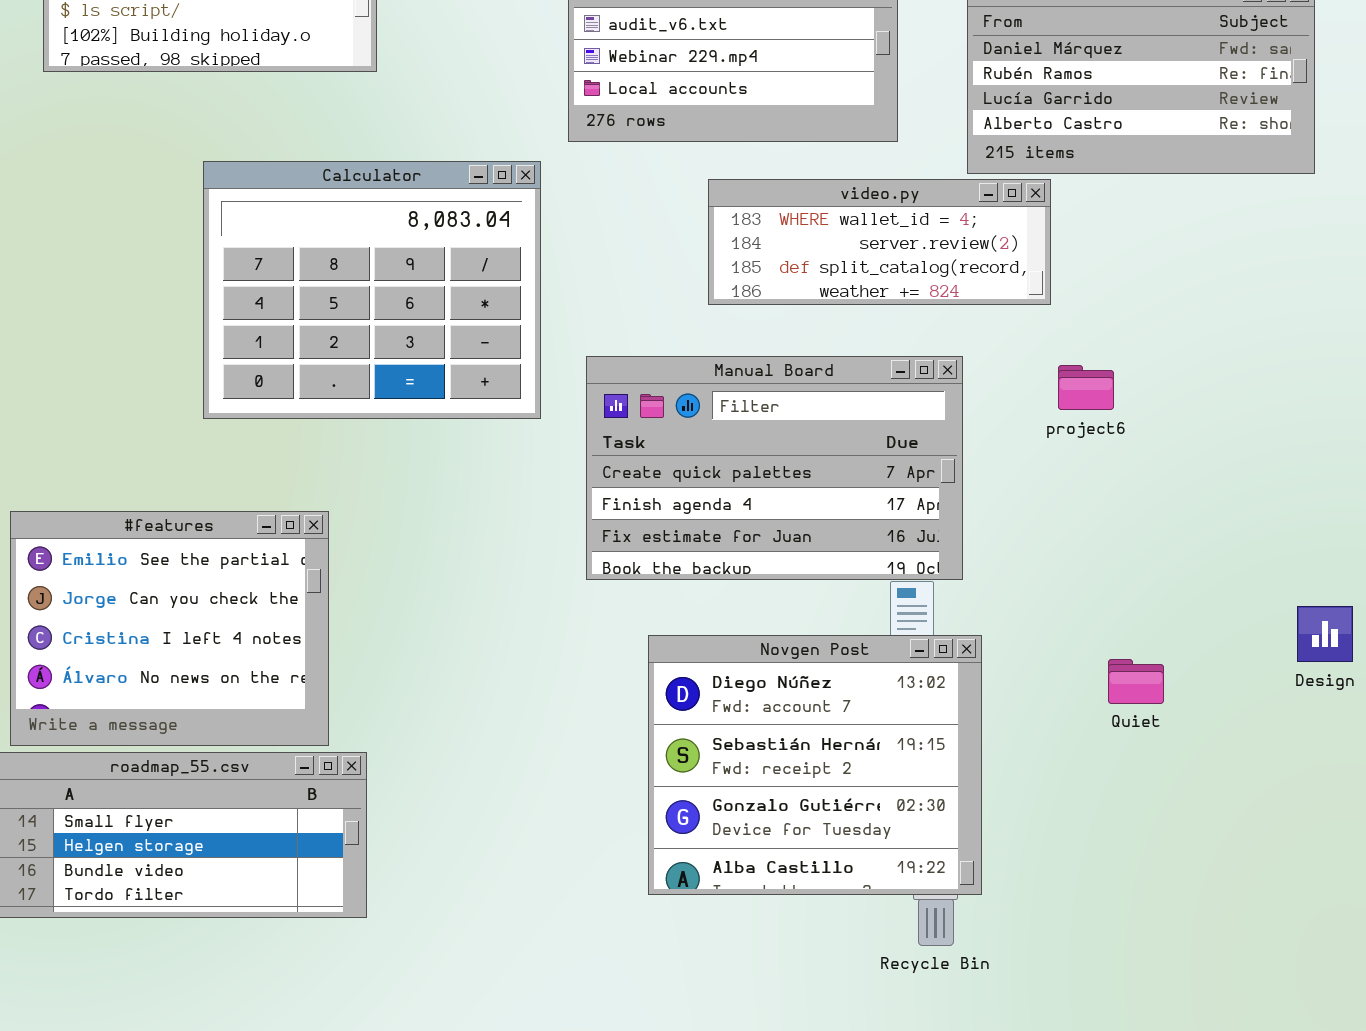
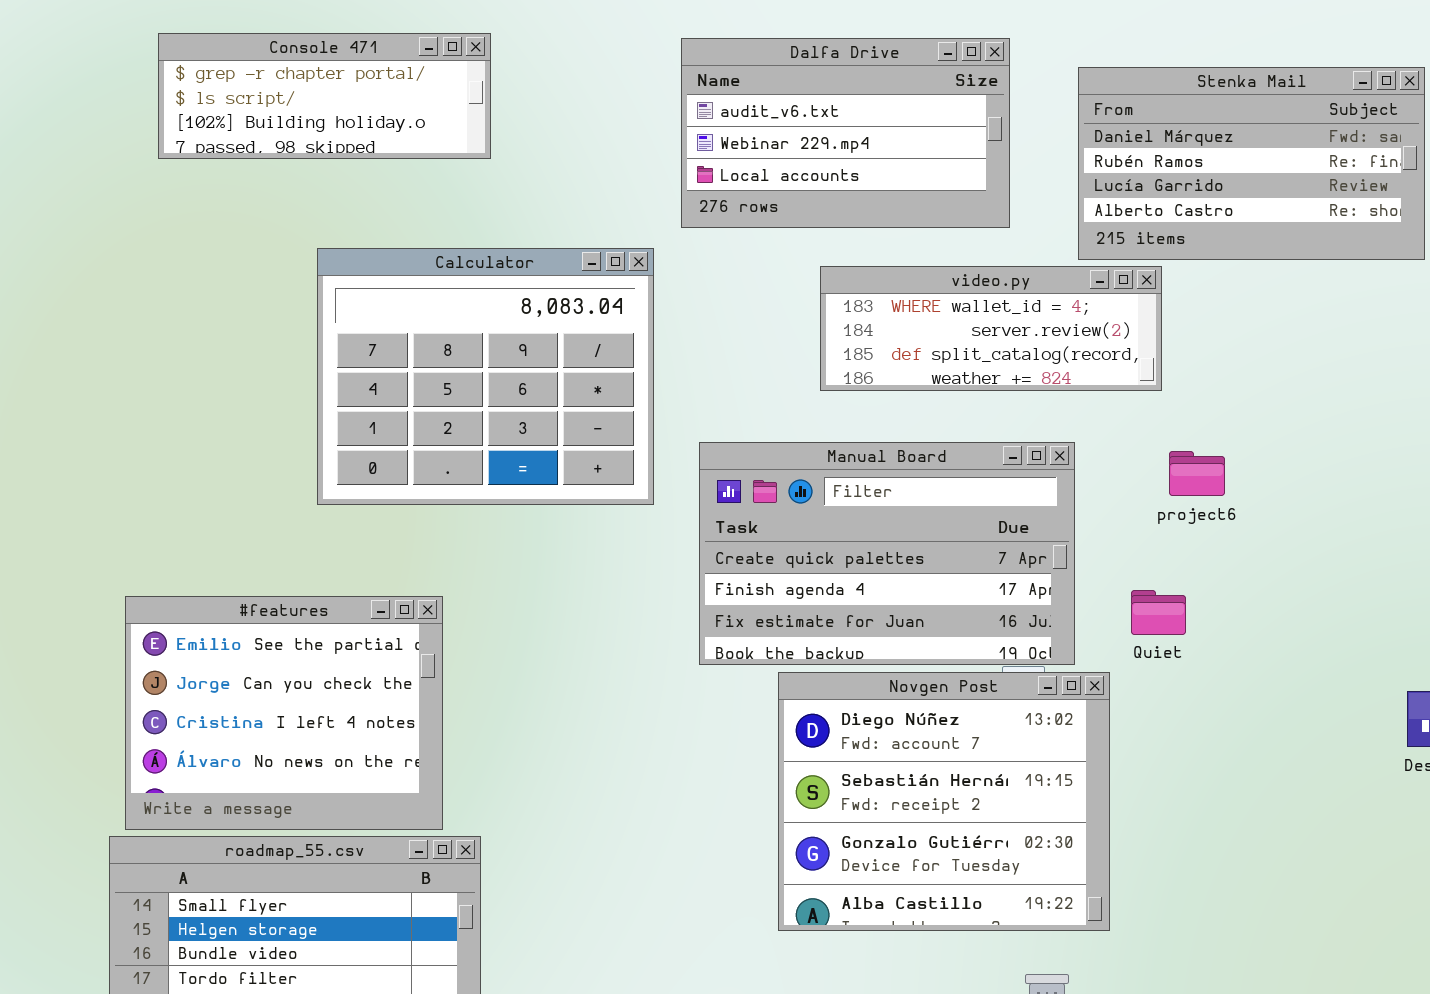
Novgen Post: [648,635,982,895] -> [778,672,1110,931], moved
Quiet: [1108,659,1164,704] -> [1131,590,1186,635], moved

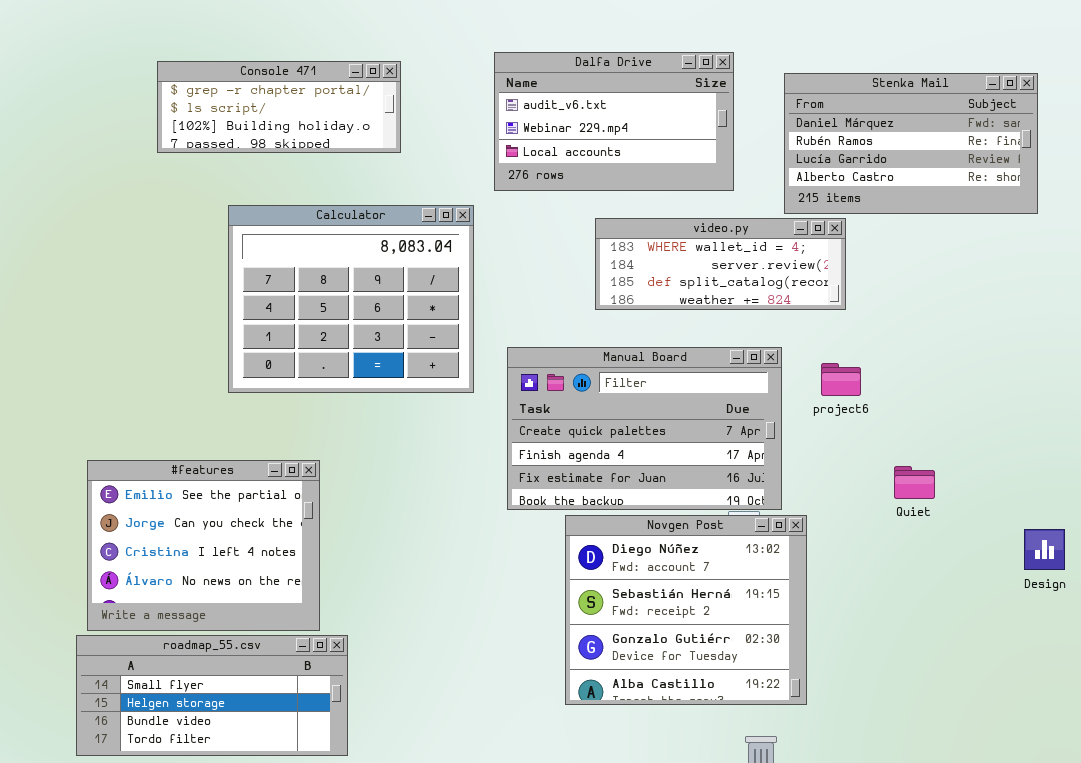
Console 471: [158,33,491,159] -> [157,61,401,153], moved
project6: [1169,451,1225,496] -> [821,363,861,396], moved
Quiet: [1131,590,1186,635] -> [894,466,935,499], moved

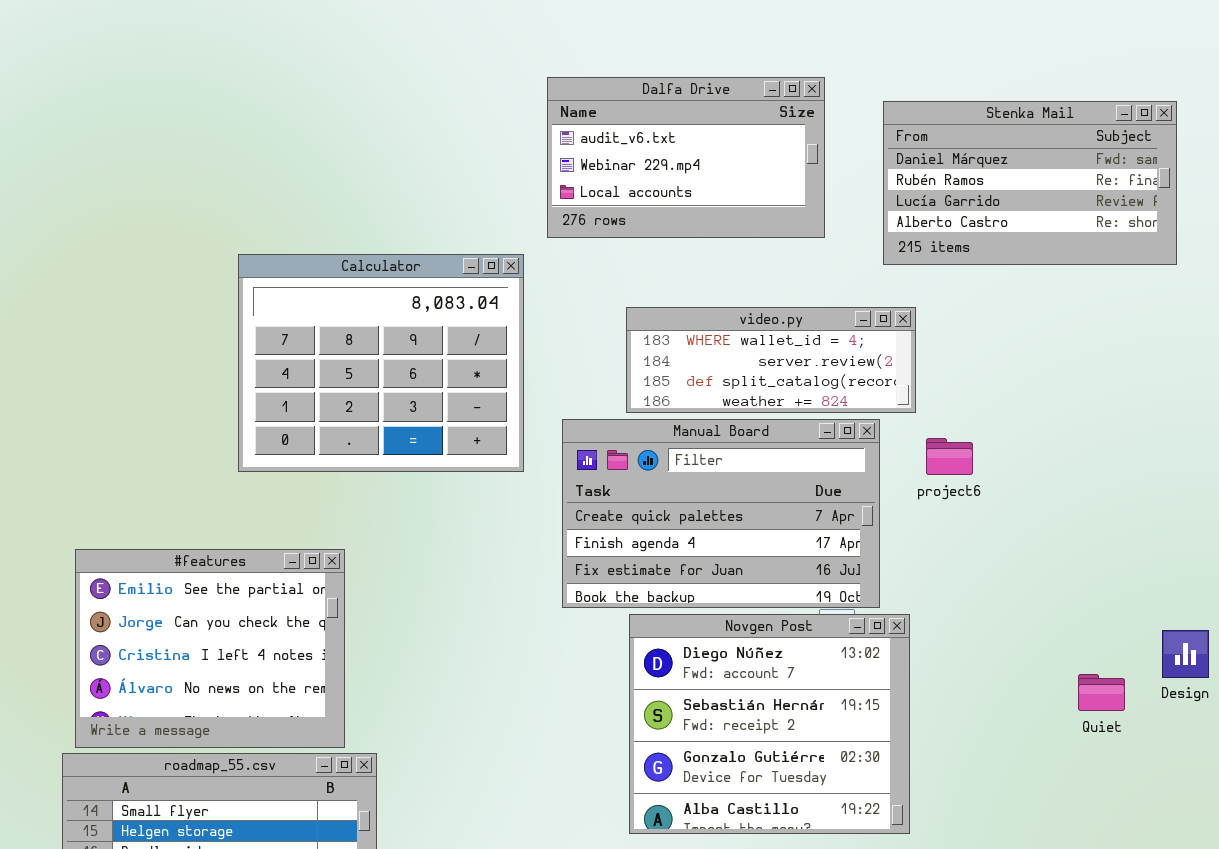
Console 471: [157,61,401,153] -> none, closed
video.py: [595,218,846,310] -> [626,307,916,413], moved
Quiet: [894,466,935,499] -> [1078,674,1125,711], moved

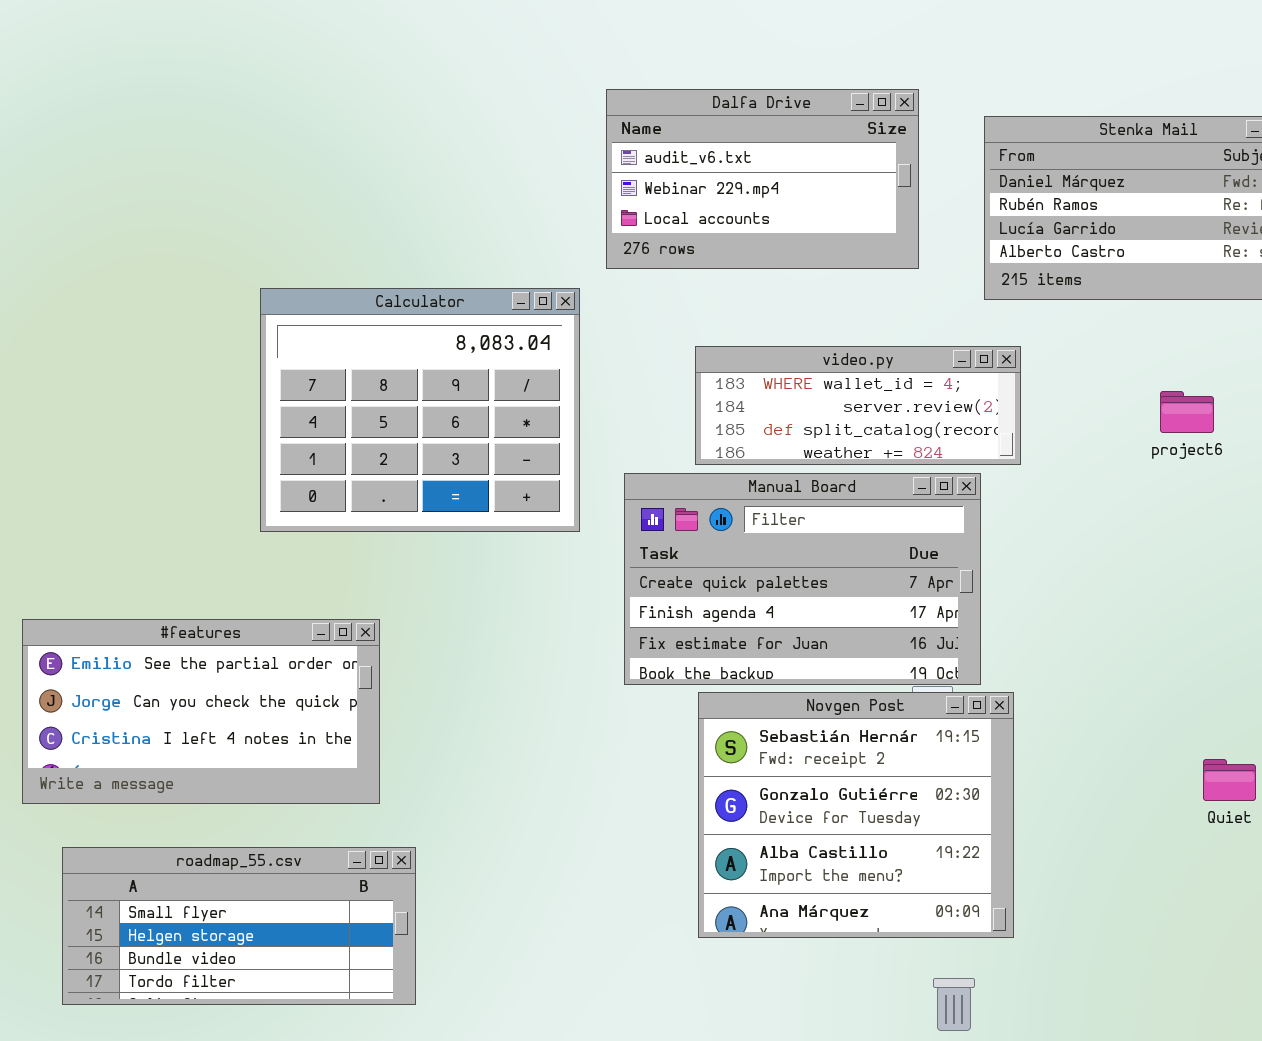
project6: [926,438,973,475] -> [1160,391,1214,433], moved
#features: [75,549,345,748] -> [22,619,380,804], resized
Novgen Post: [629,614,910,834] -> [698,692,1014,938], scrolled down 1 row

